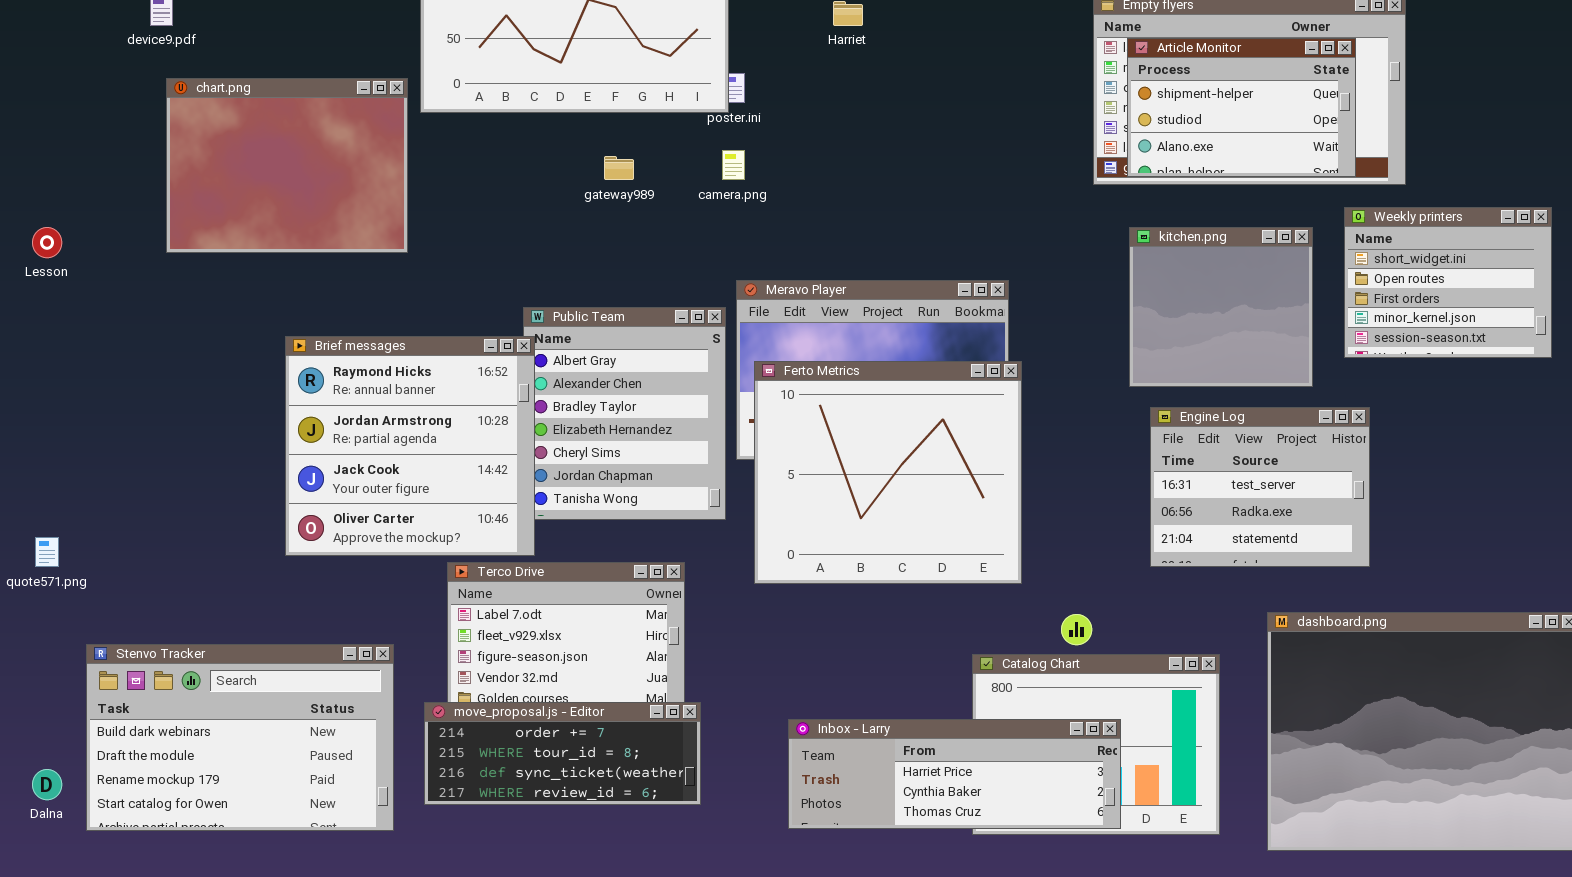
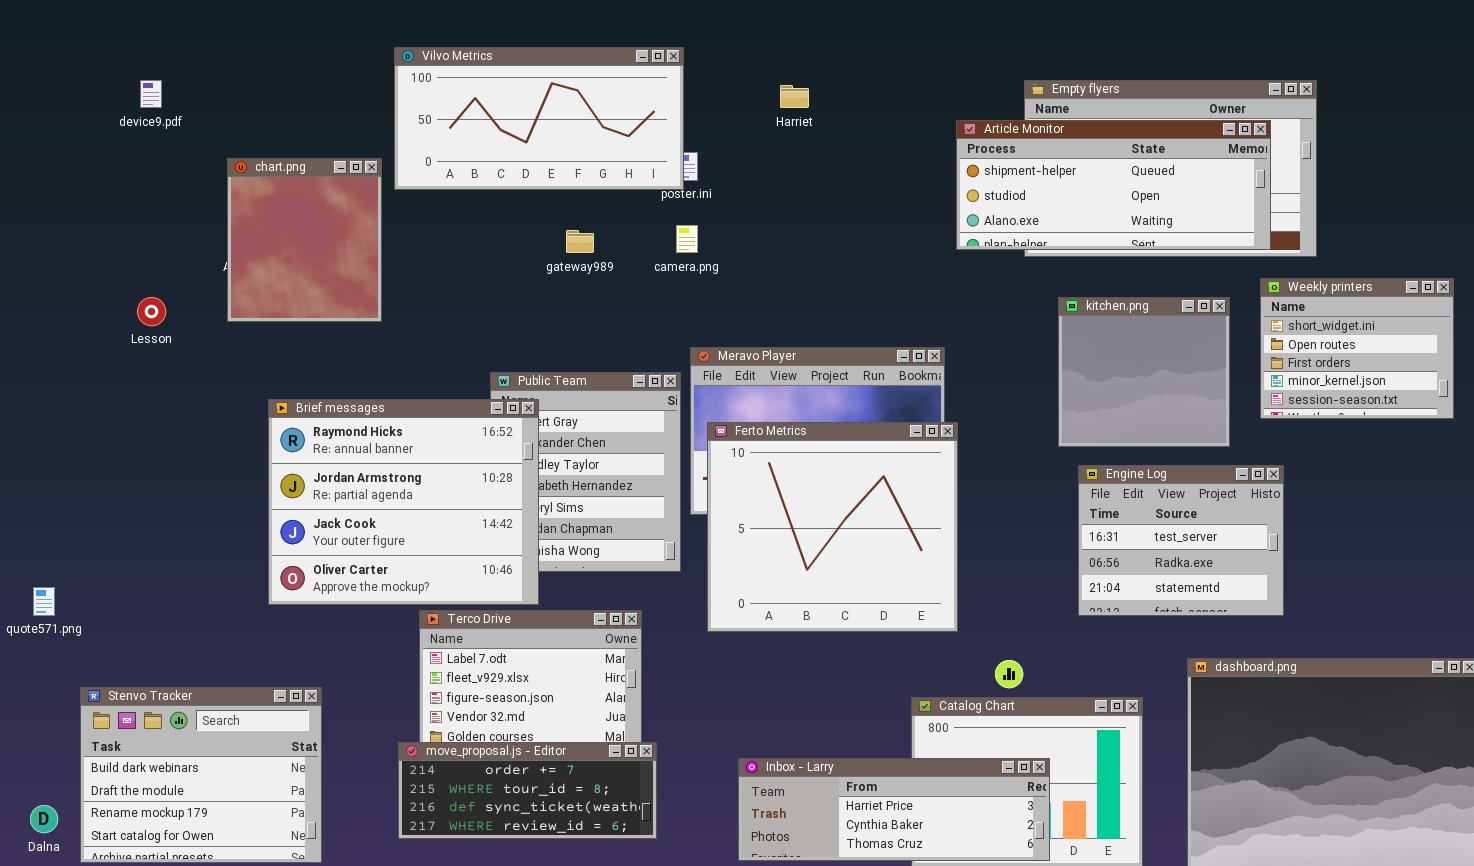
Article Monitor: [1127,38,1356,177] -> [956,120,1271,250], resized
chart.png: [166,78,408,253] -> [227,158,382,322], resized
Lesson: [32,227,62,258] -> [137,297,166,326], moved
Brief messages: [285,336,535,556] -> [268,399,539,605], resized
Stenvo Tracker: [86,644,394,831] -> [80,687,322,863], resized

